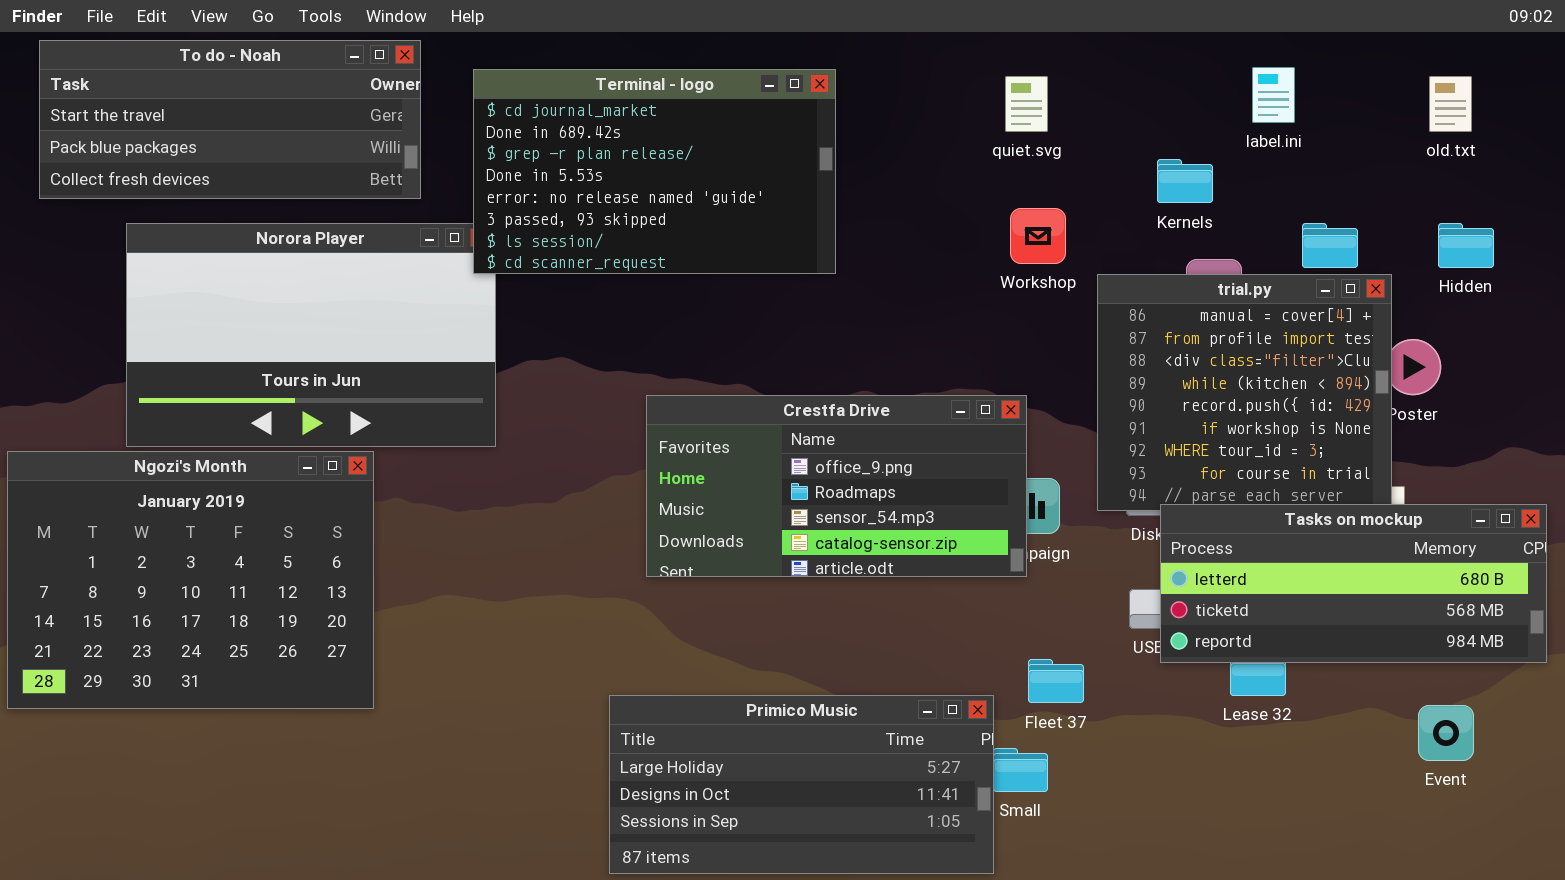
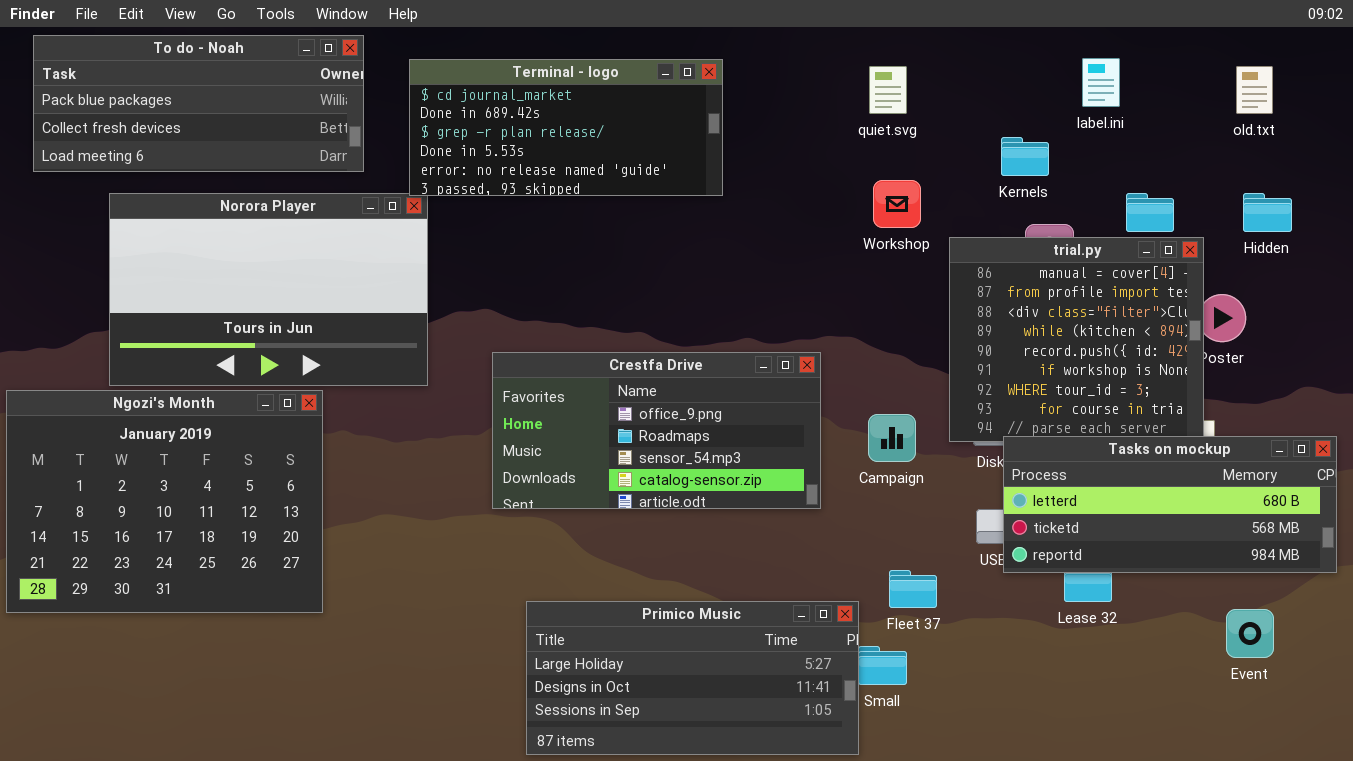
To do - Noah: [39,40,421,199] -> [33,35,364,172], scrolled down 1 row
Terminal - logo: [473,69,836,274] -> [409,59,723,196], resized
Crestfa Drive: [646,395,1027,577] -> [492,352,821,509], moved

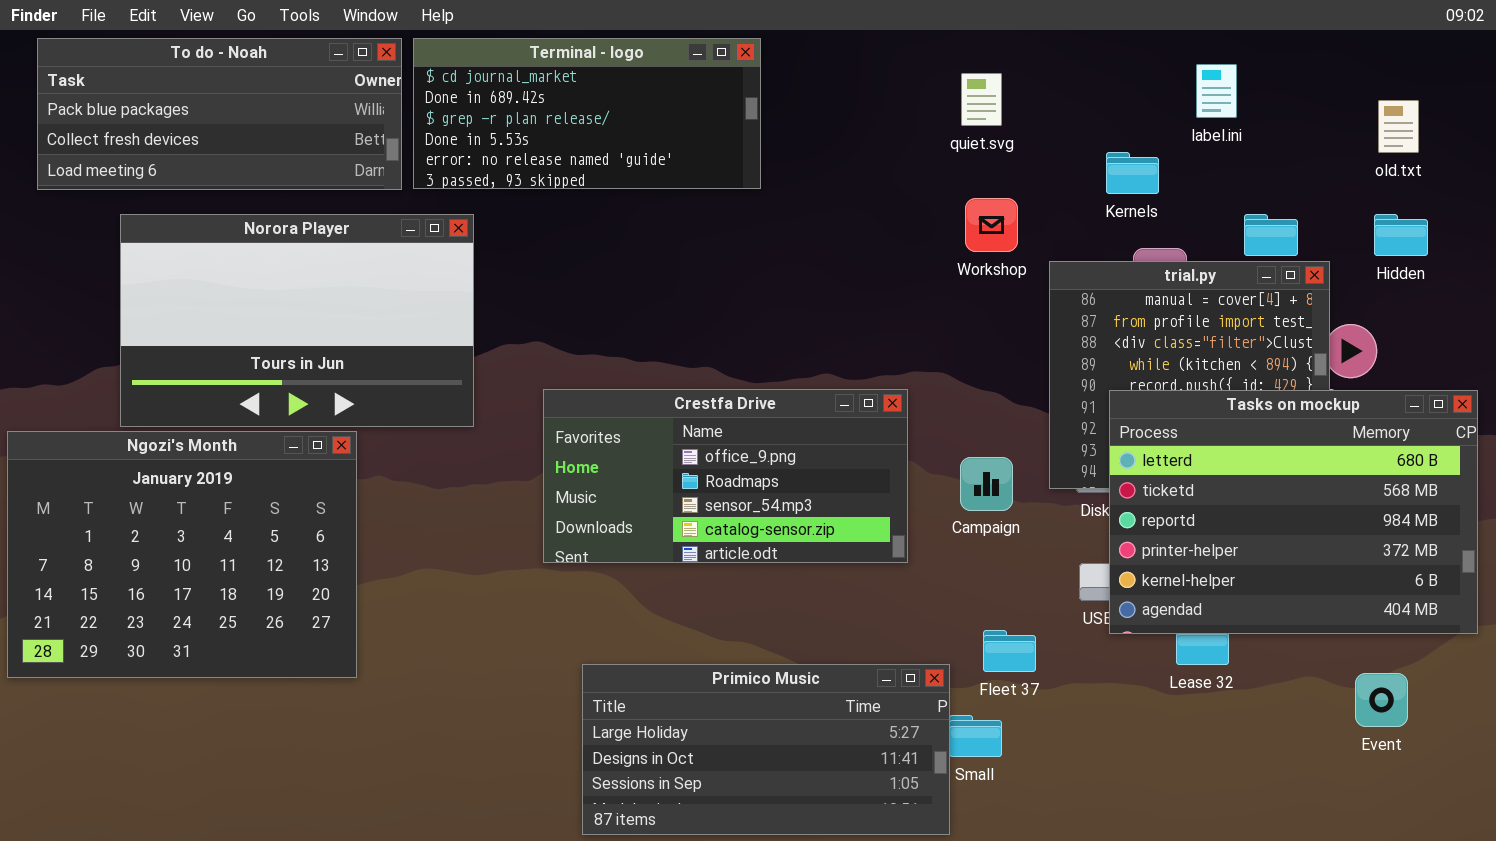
Terminal - logo: [409,59,723,196] -> [413,38,761,189], moved
old.txt: [1236,66,1273,114] -> [1378,100,1419,153], moved
Tasks on mockup: [1003,436,1337,573] -> [1109,390,1478,634], resized

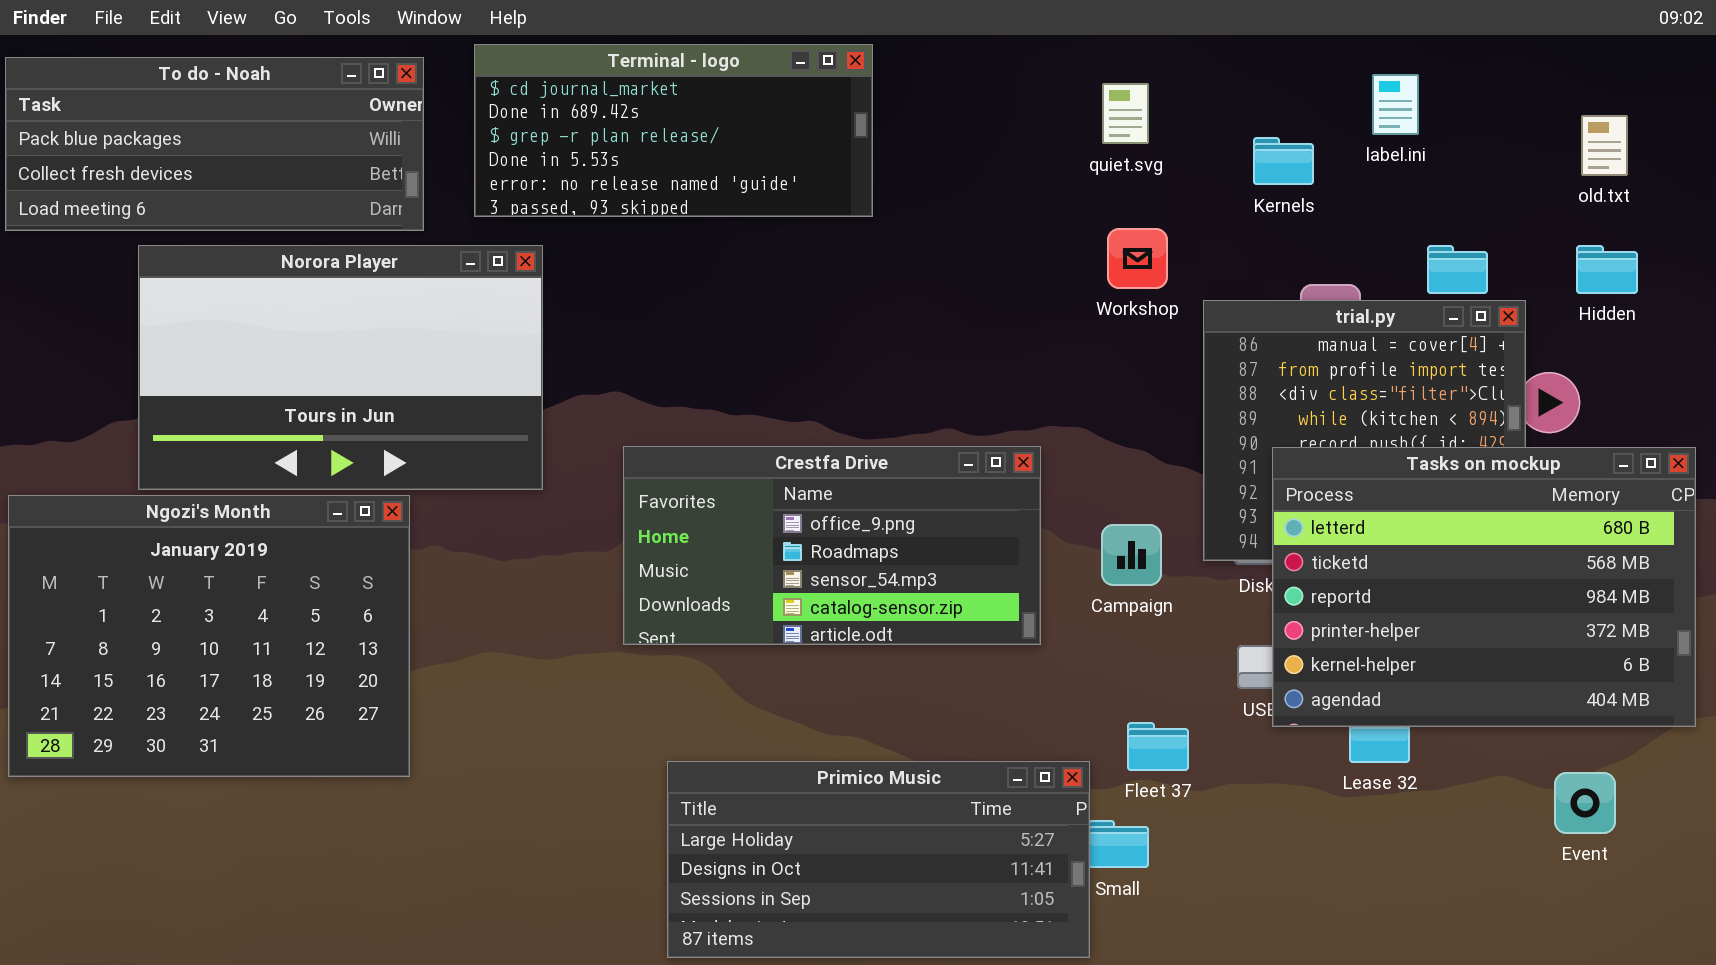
To do - Noah: [37,38,402,190] -> [5,57,424,231], moved
Kernels: [1106,152,1159,194] -> [1253,137,1314,185], moved

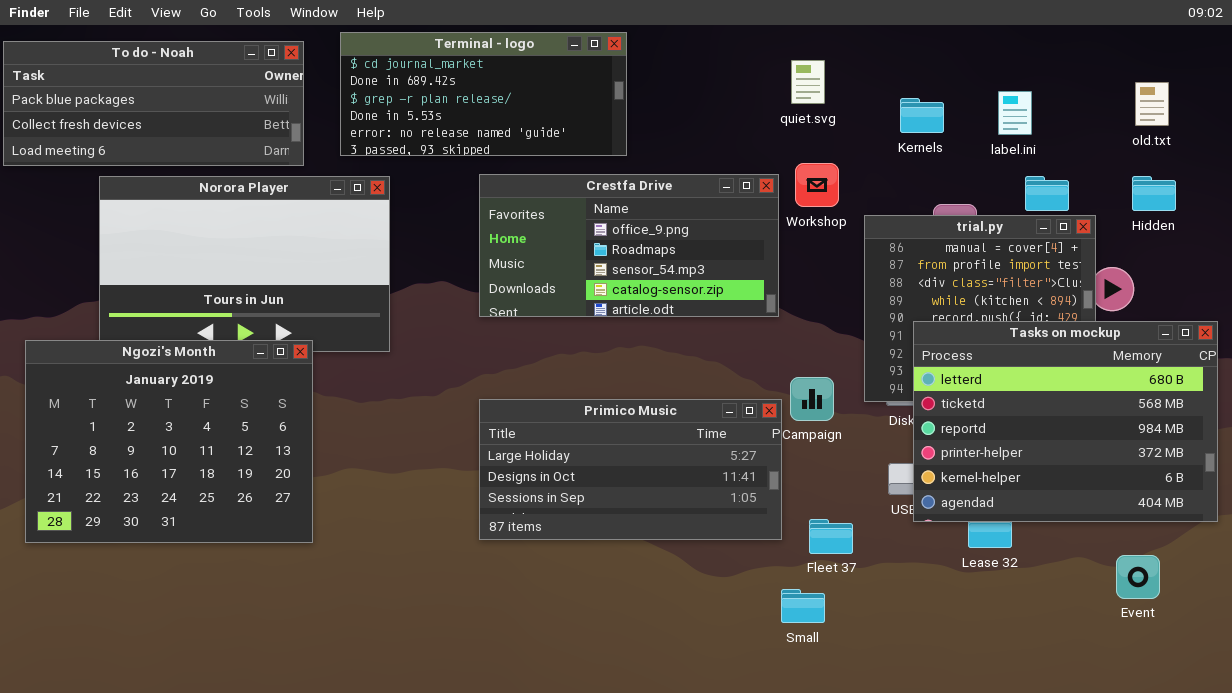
label.ini: [1372,74,1419,135] -> [998,91,1032,135], moved
Crestfa Drive: [623,446,1041,645] -> [479,174,779,317], moved
Ngozi's Month: [8,495,410,777] -> [25,340,313,543], moved
Primico Music: [667,761,1090,958] -> [479,399,782,540], moved

